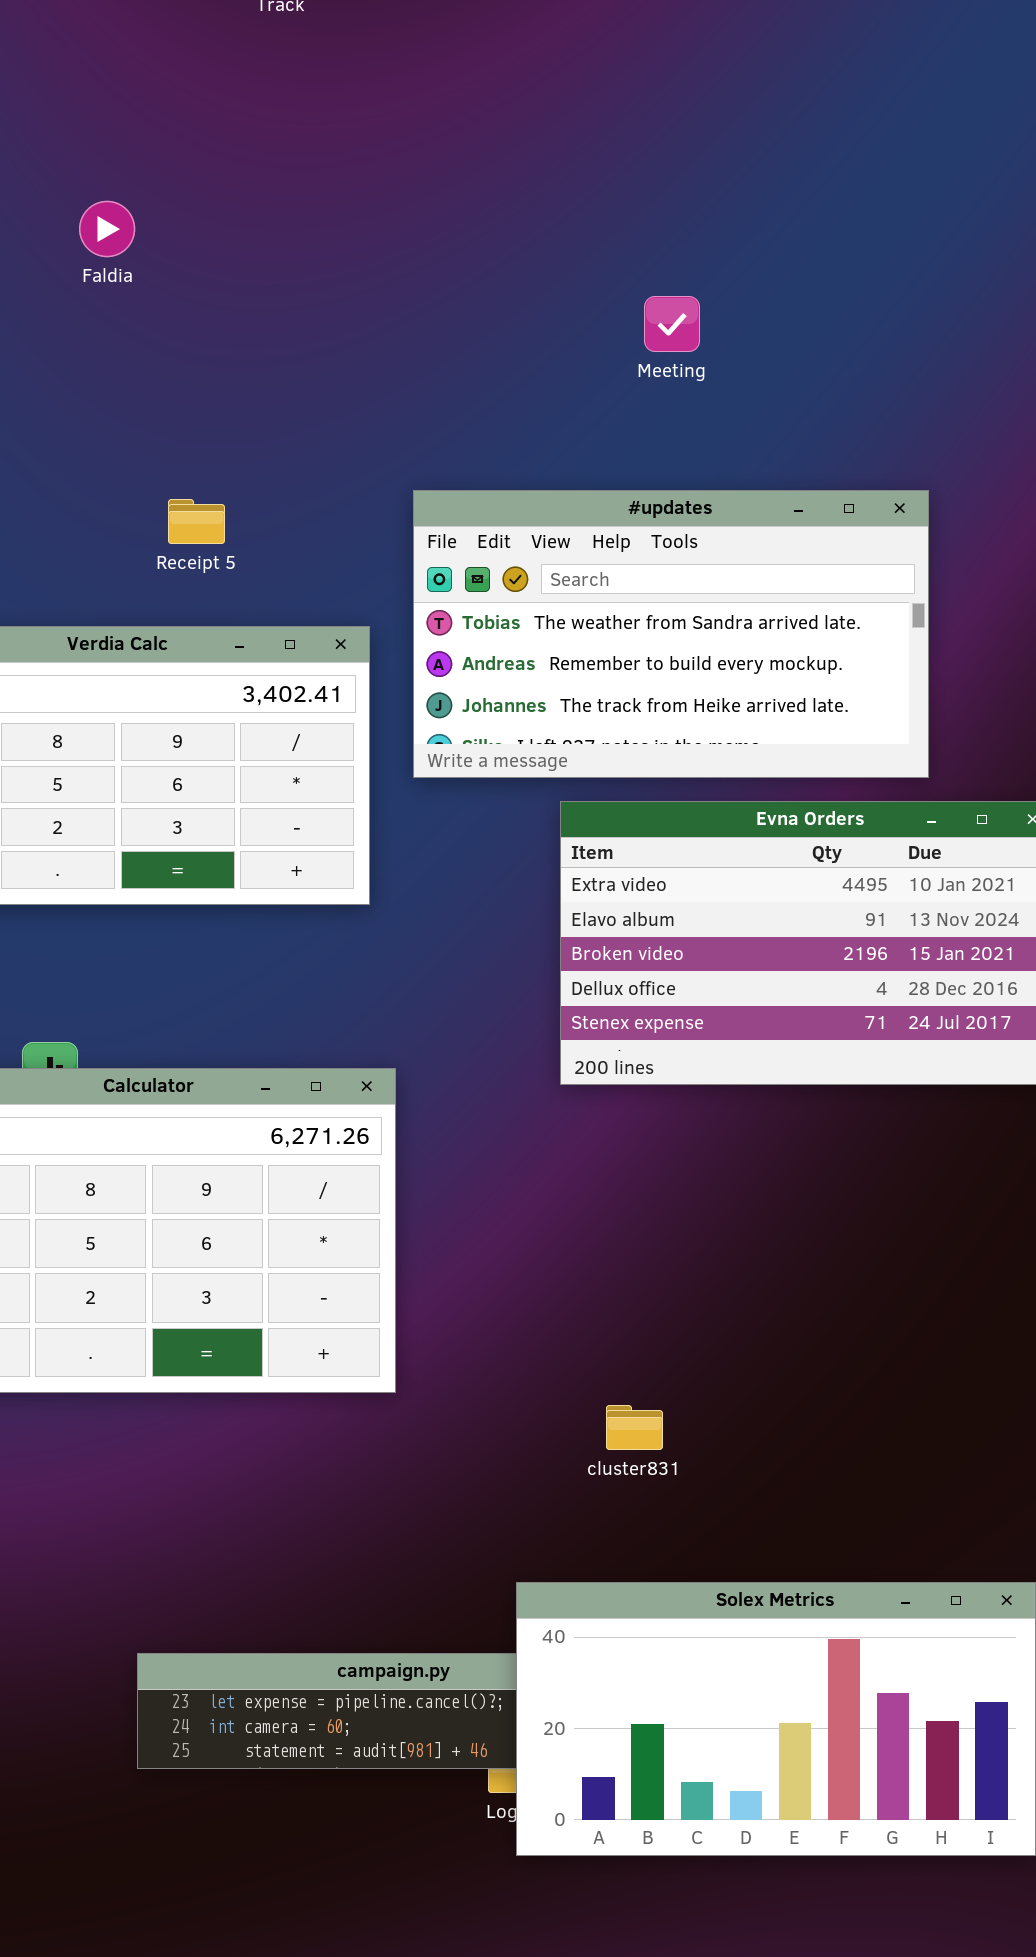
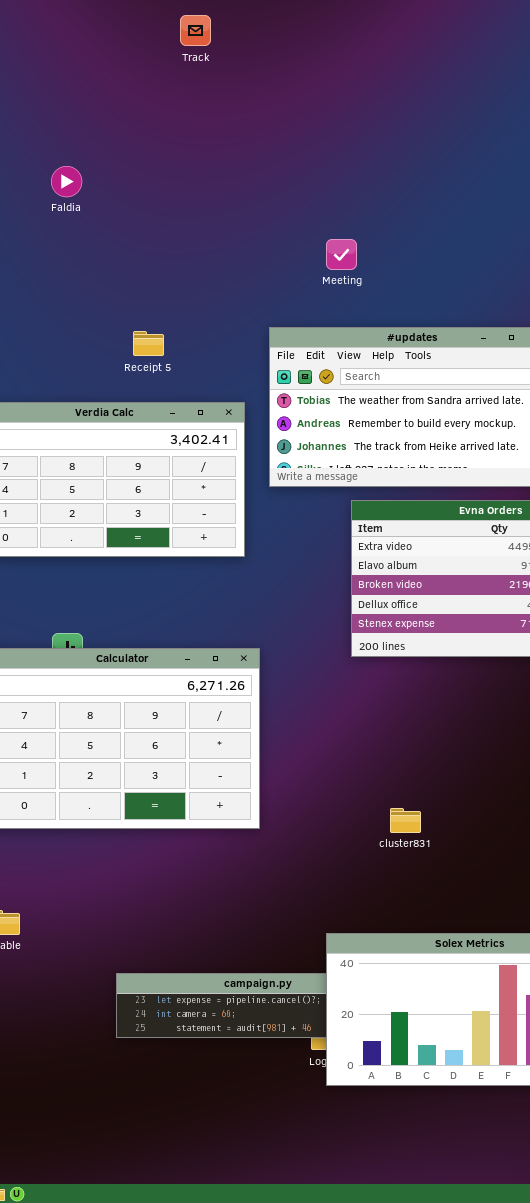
Faldia: [79,201,135,257] -> [51,166,82,197], moved
Meeting: [644,296,700,352] -> [326,239,357,270], moved
cluster831: [606,1405,663,1450] -> [390,808,421,833], moved

